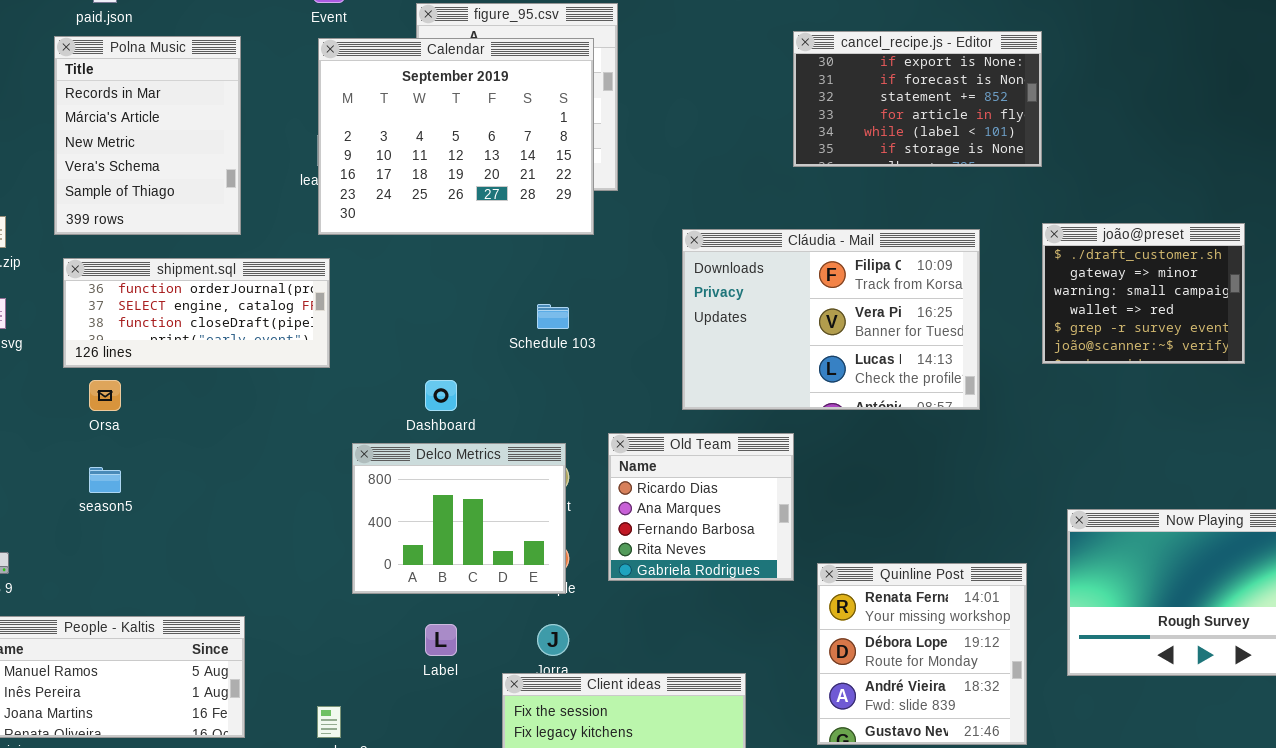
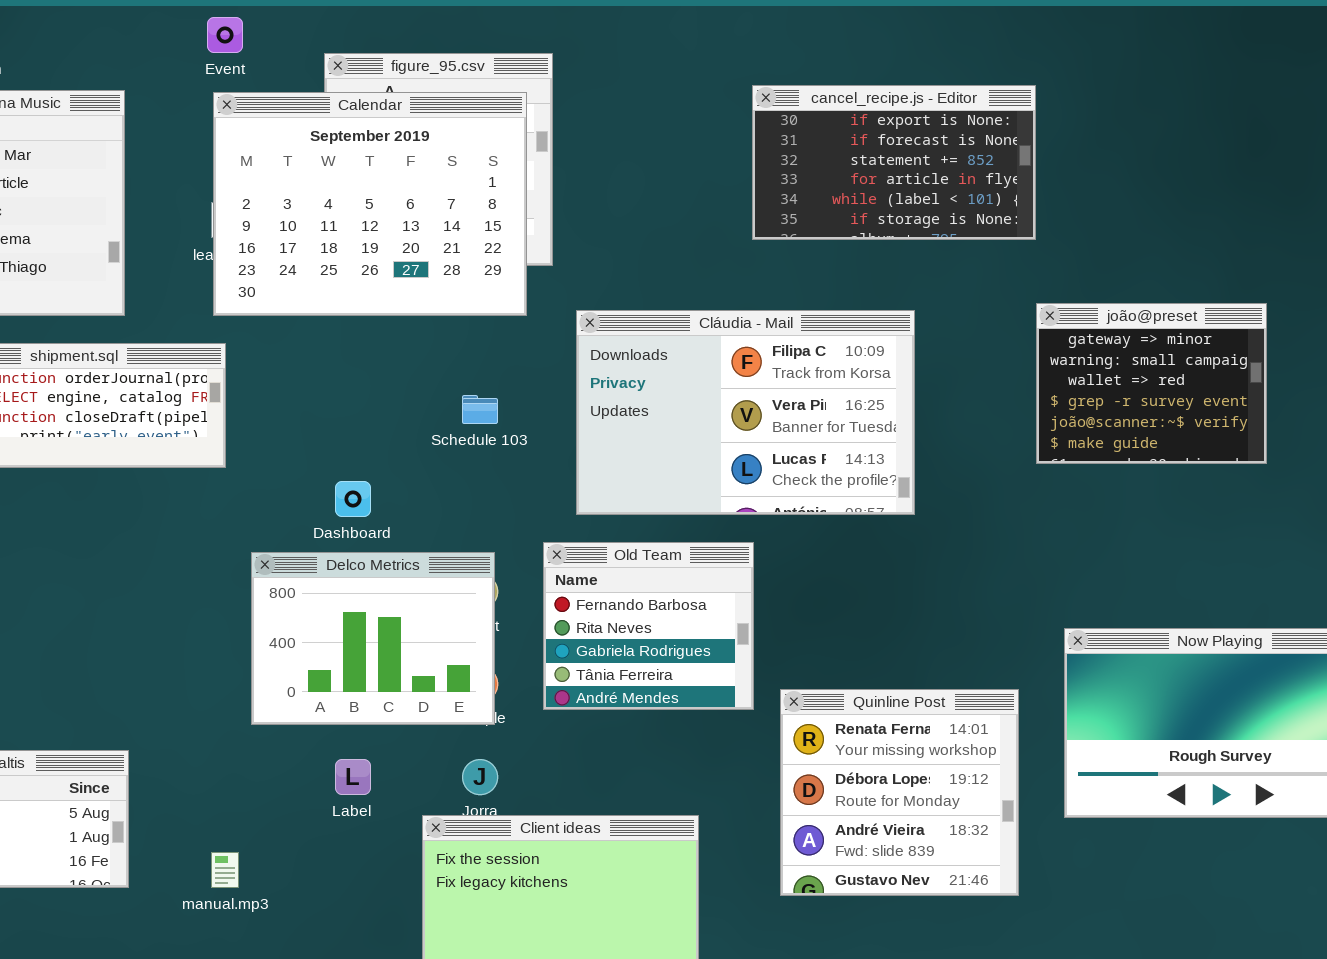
joão@preset: [1042,223,1245,364] -> [1036,303,1267,464], scrolled down 1 row
Cláudia - Mail: [682,229,980,410] -> [576,310,915,515], moved
Old Team: [608,433,794,581] -> [543,542,754,710], scrolled down 2 rows

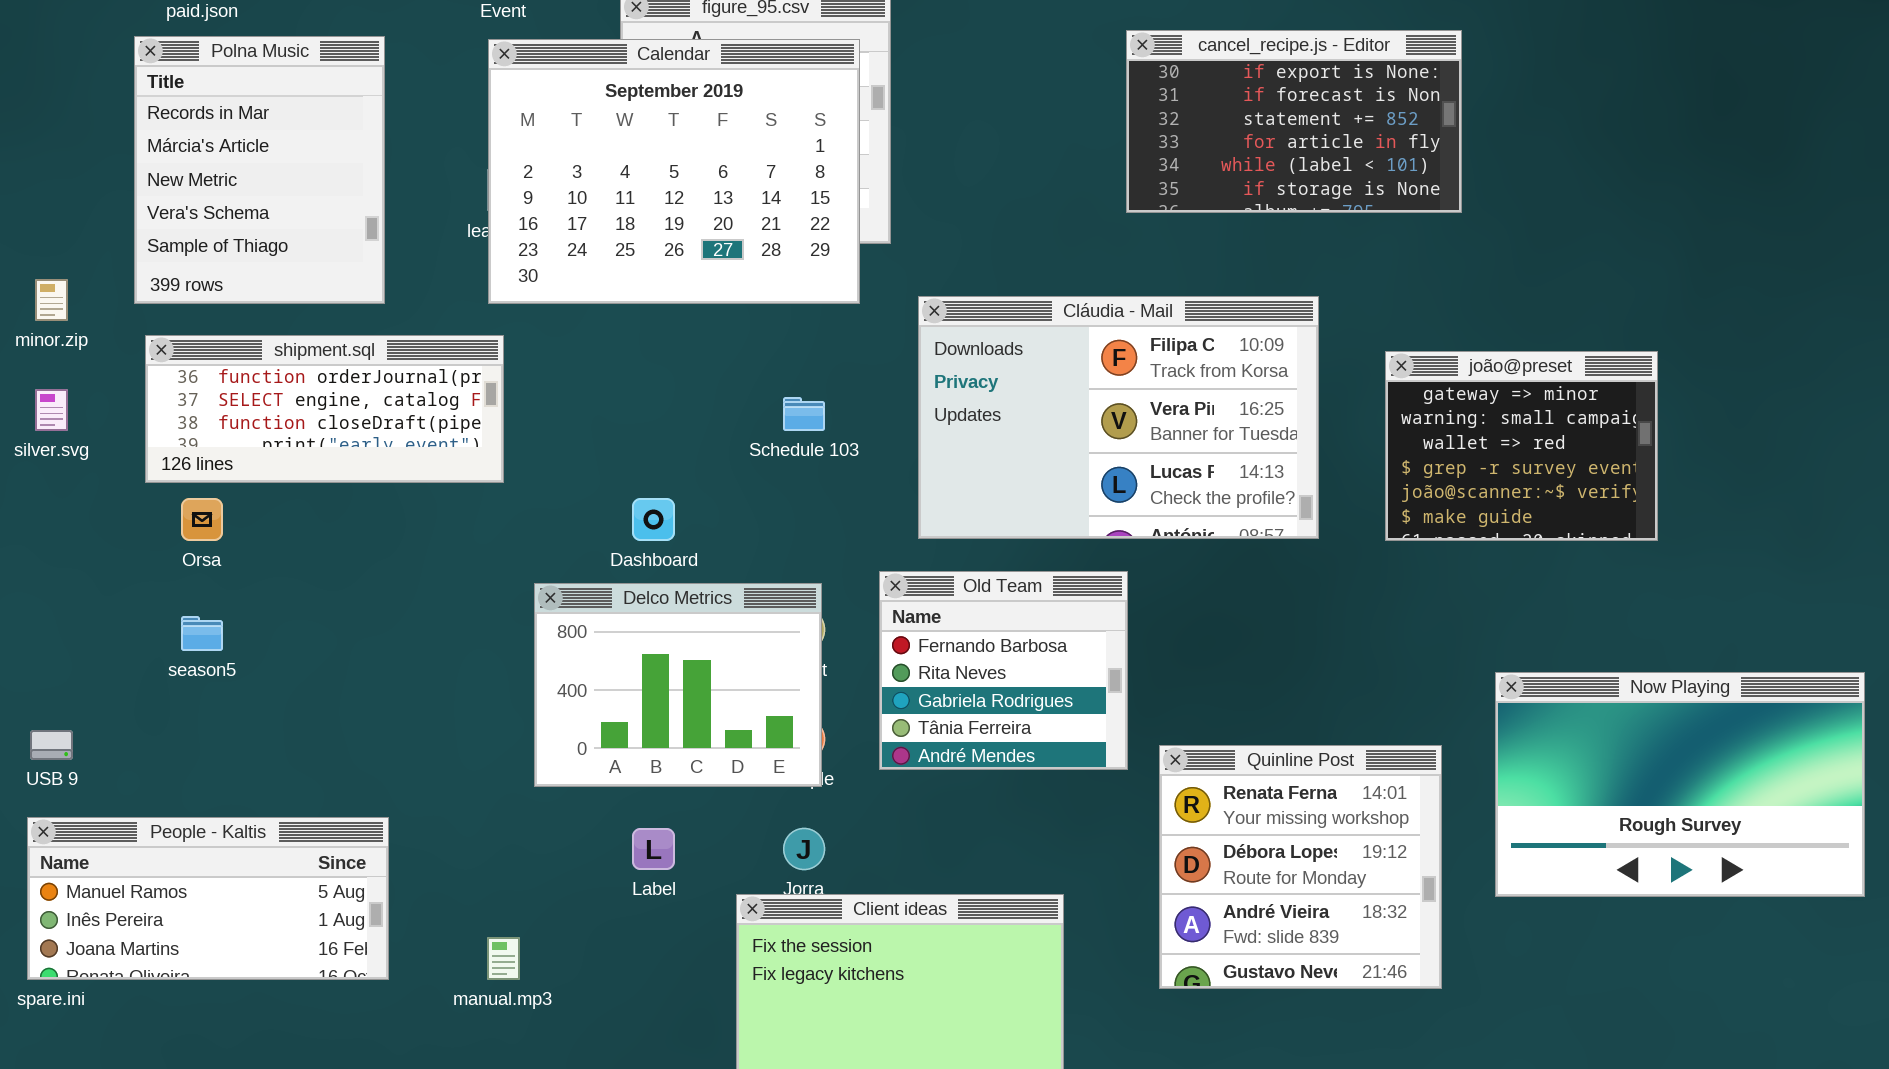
joão@preset: [1036,303,1267,464] -> [1385,351,1658,541], moved

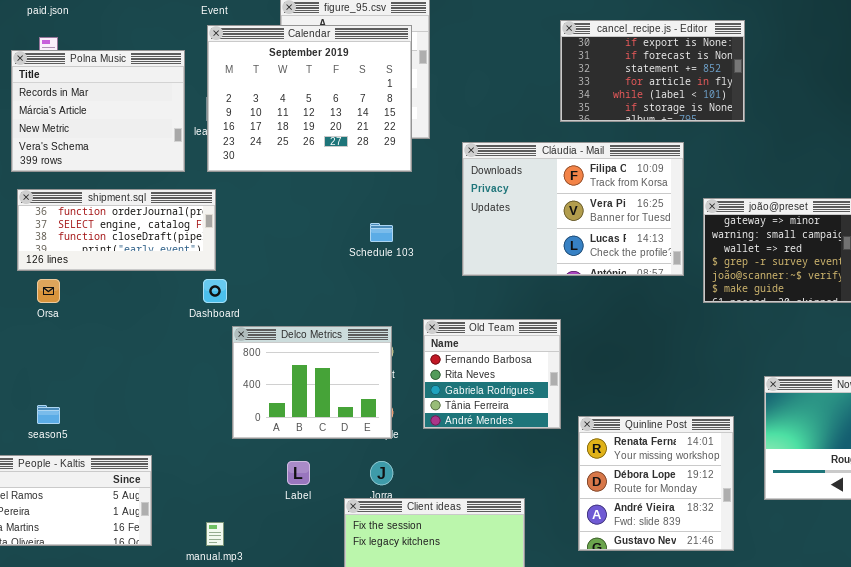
Polna Music: [134,36,385,304] -> [11,50,185,172], resized
Cláudia - Mail: [918,296,1319,539] -> [462,142,684,276], moved
Dashboard: [632,498,675,541] -> [203,279,227,303], moved
season5: [181,616,223,651] -> [37,405,60,424], moved

